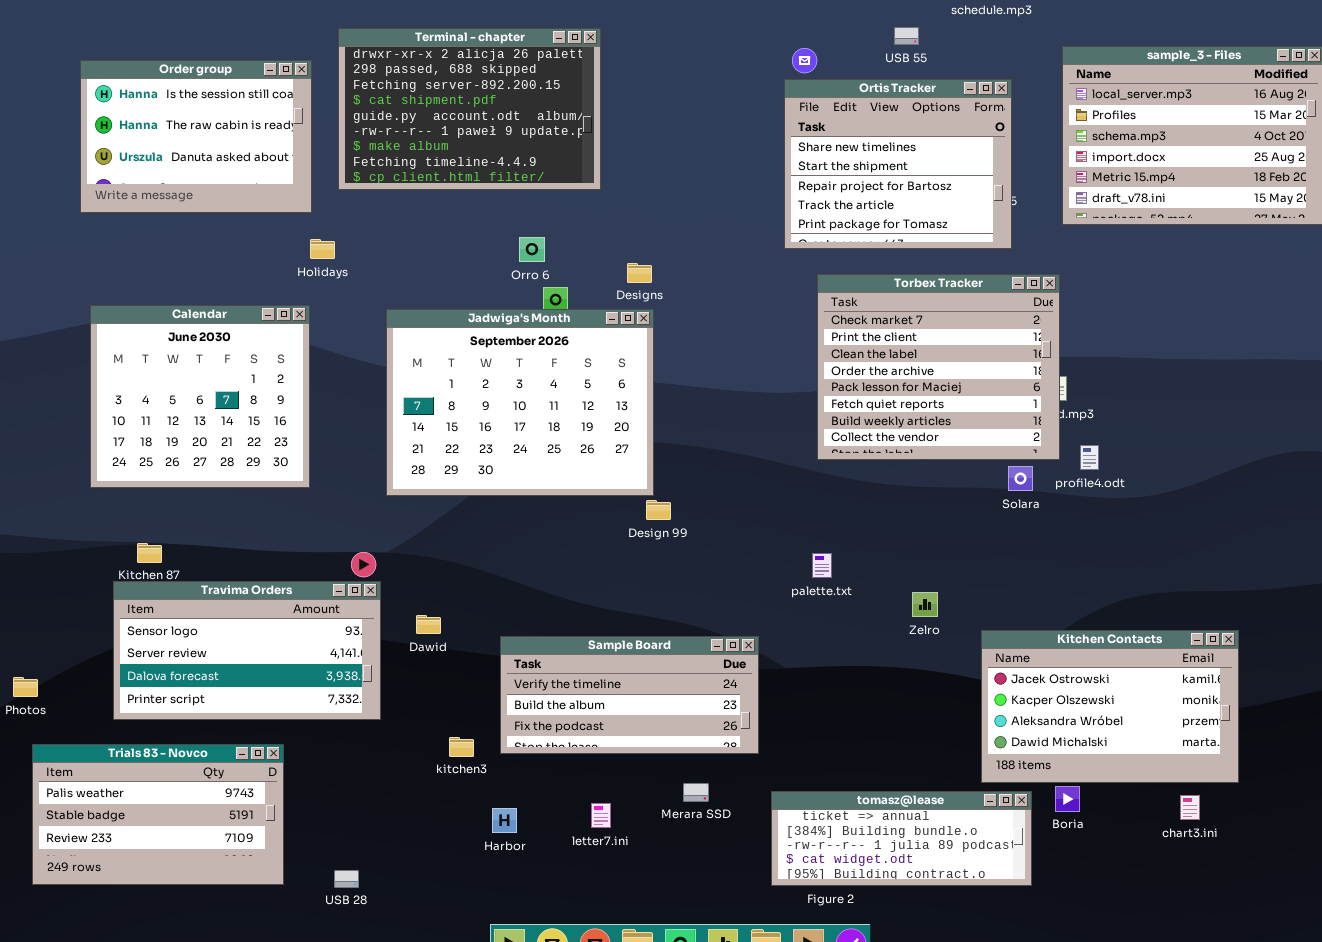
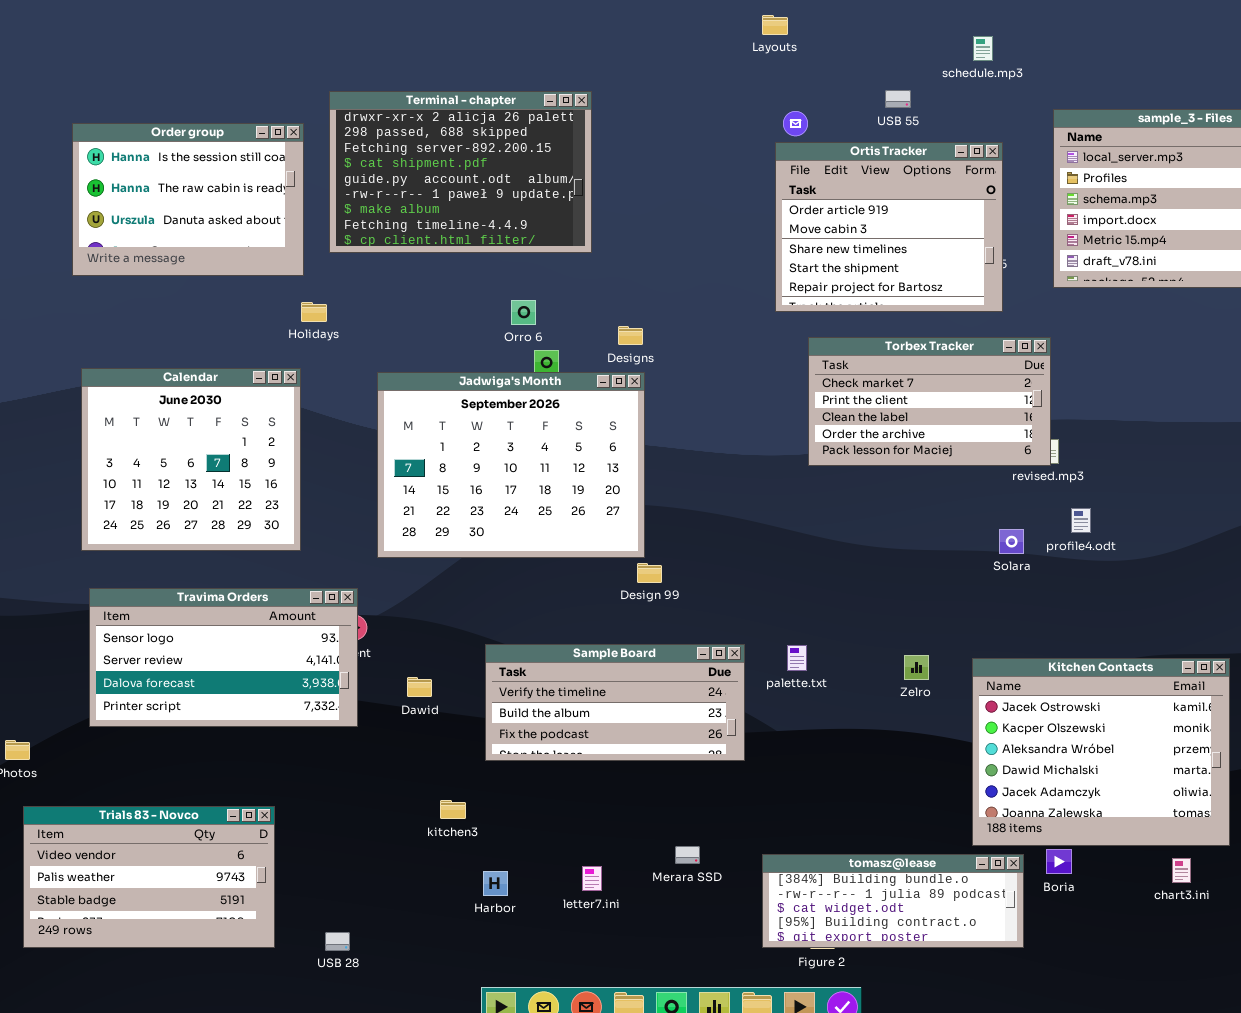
Ortis Tracker: [784,79,1012,249] -> [775,142,1003,312], scrolled up 2 rows
Torbex Tracker: [817,274,1060,460] -> [808,337,1051,466], resized
palette.txt: [812,553,832,578] -> [787,645,807,671], moved
Travima Orders: [113,581,381,720] -> [89,588,358,727], moved
Kitchen Contacts: [981,630,1239,783] -> [972,658,1230,846], resized
Sample Board: [500,636,759,754] -> [485,644,745,761], moved
Trials 83 - Novco: [32,744,284,885] -> [23,806,275,948], scrolled up 1 row
tomasz@lease: [771,791,1032,886] -> [762,854,1024,948], scrolled down 1 row

